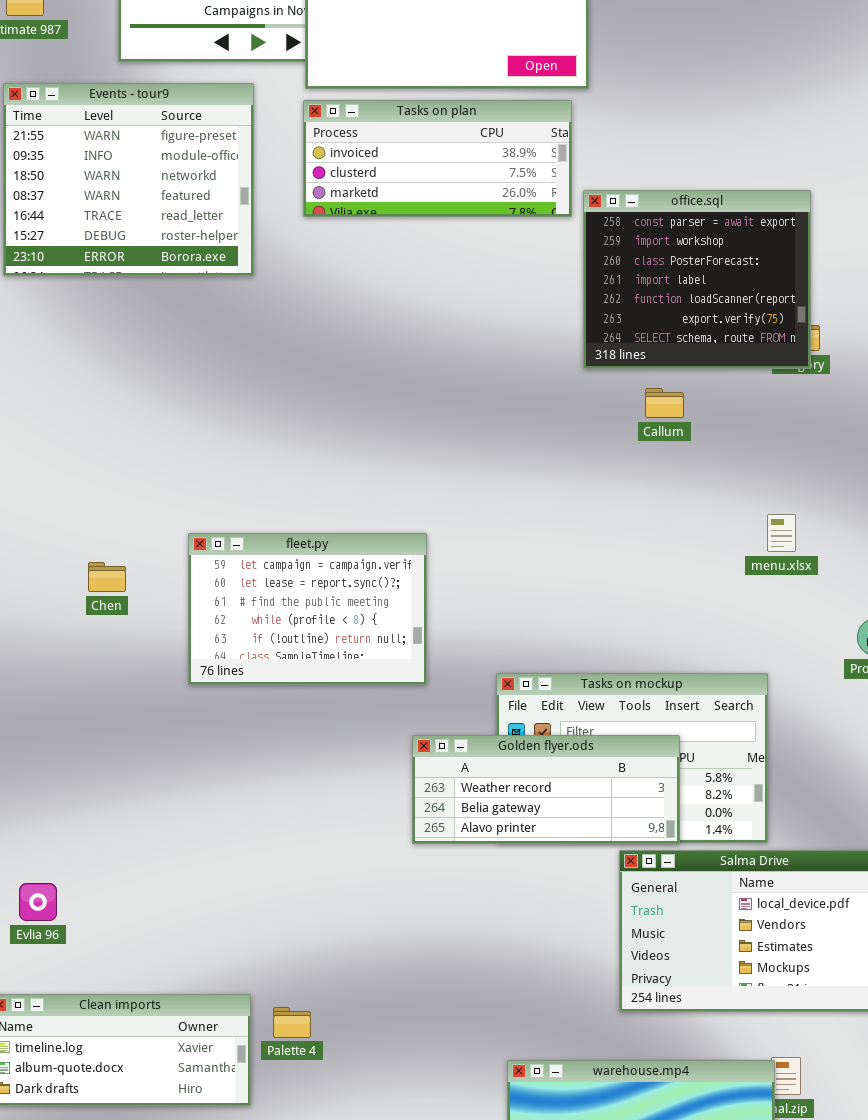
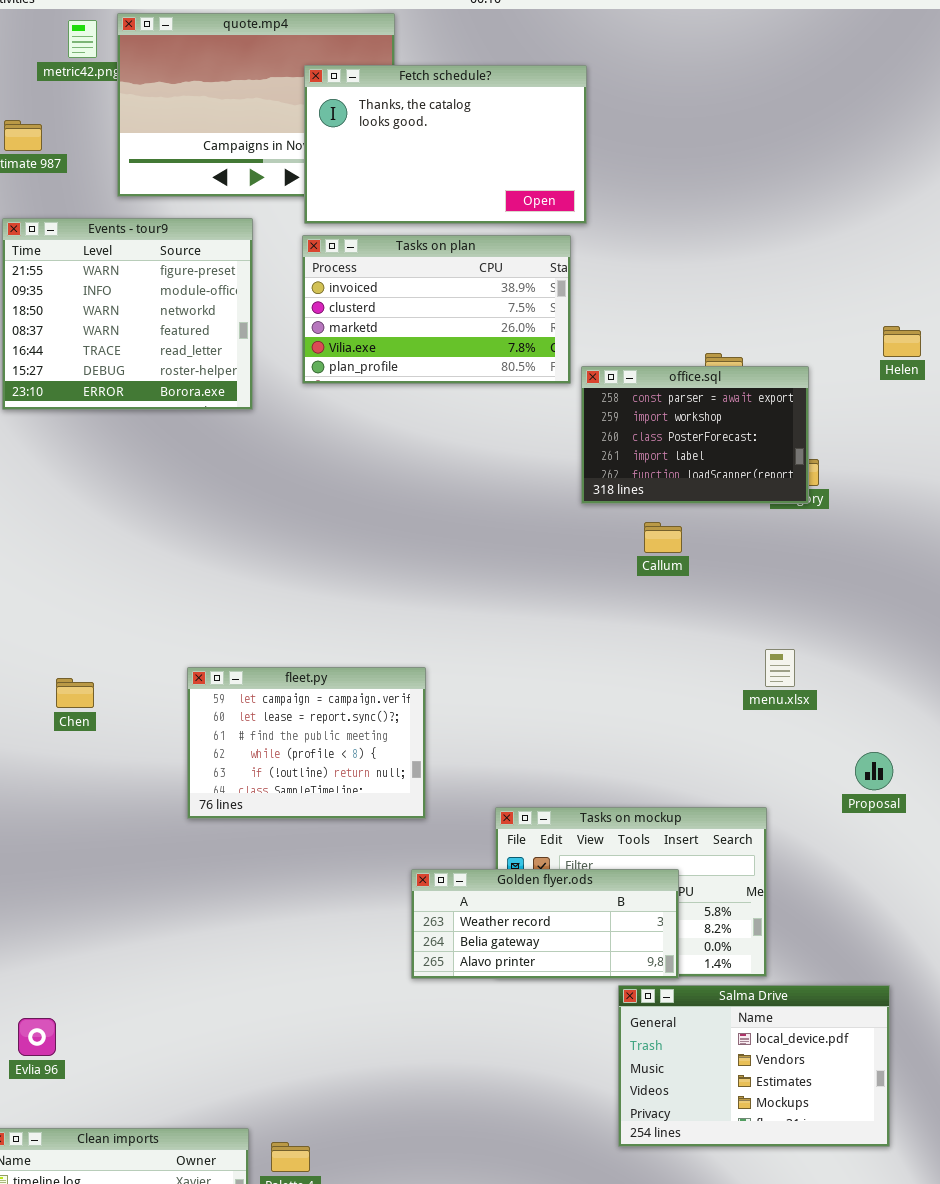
Tasks on plan: [303,100,572,217] -> [302,235,571,384], resized
office.sql: [583,190,811,369] -> [581,366,809,504], resized
Chen: [88,562,126,592] -> [56,678,94,708], moved

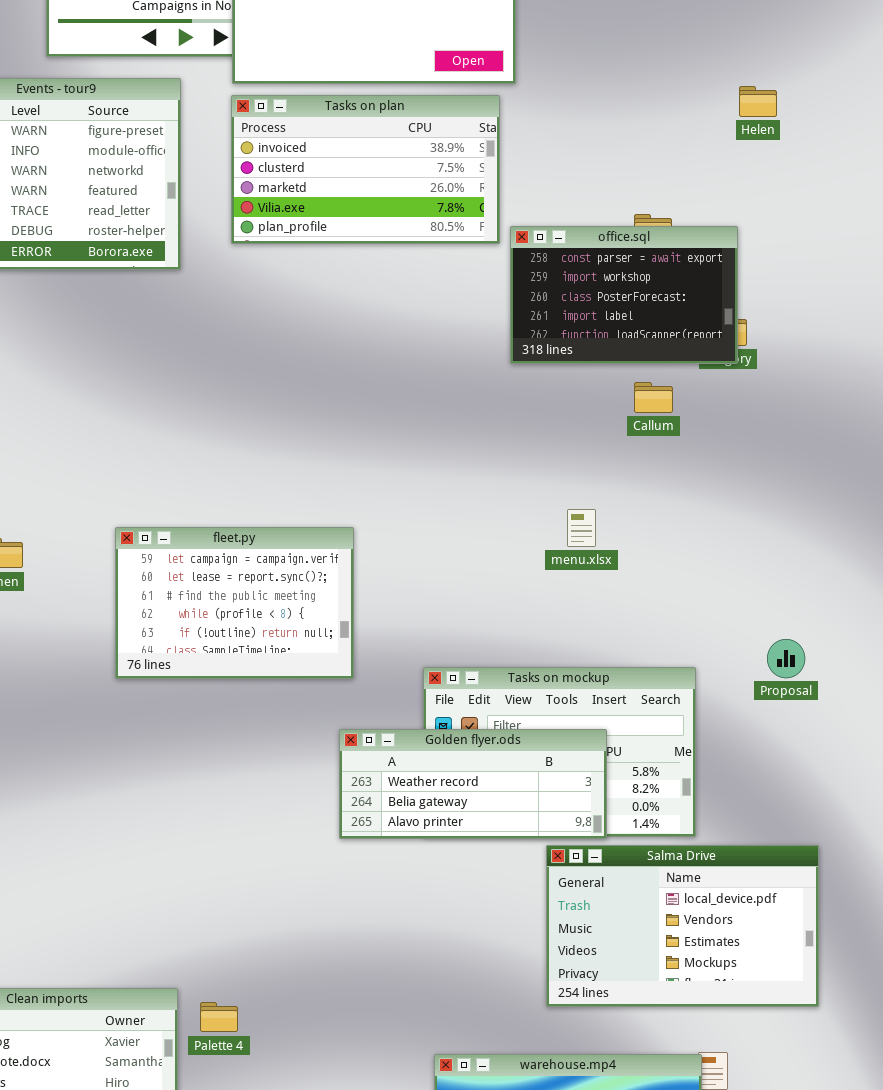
Helen: [883,326,921,357] -> [739,86,777,117], moved
Callum: [644,522,682,553] -> [634,382,673,413], moved
menu.xlsx: [765,649,795,687] -> [567,509,596,547], moved
Proposal: [855,752,893,790] -> [767,639,805,678], moved

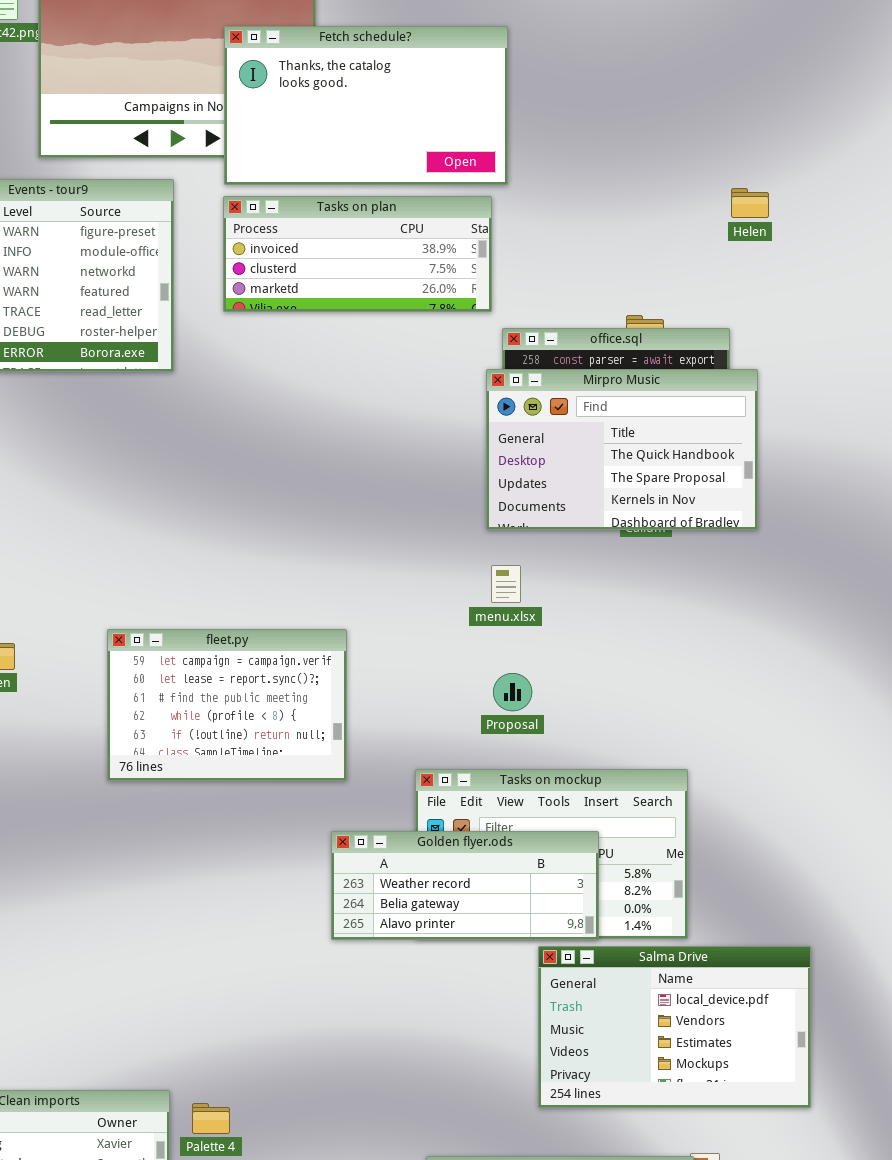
Tasks on plan: [231,95,500,244] -> [223,196,492,312], resized
Mirpro Music: none -> [486,369,758,530], opened
menu.xlsx: [567,509,596,547] -> [491,565,521,603], moved
Proposal: [767,639,805,678] -> [493,673,532,711], moved

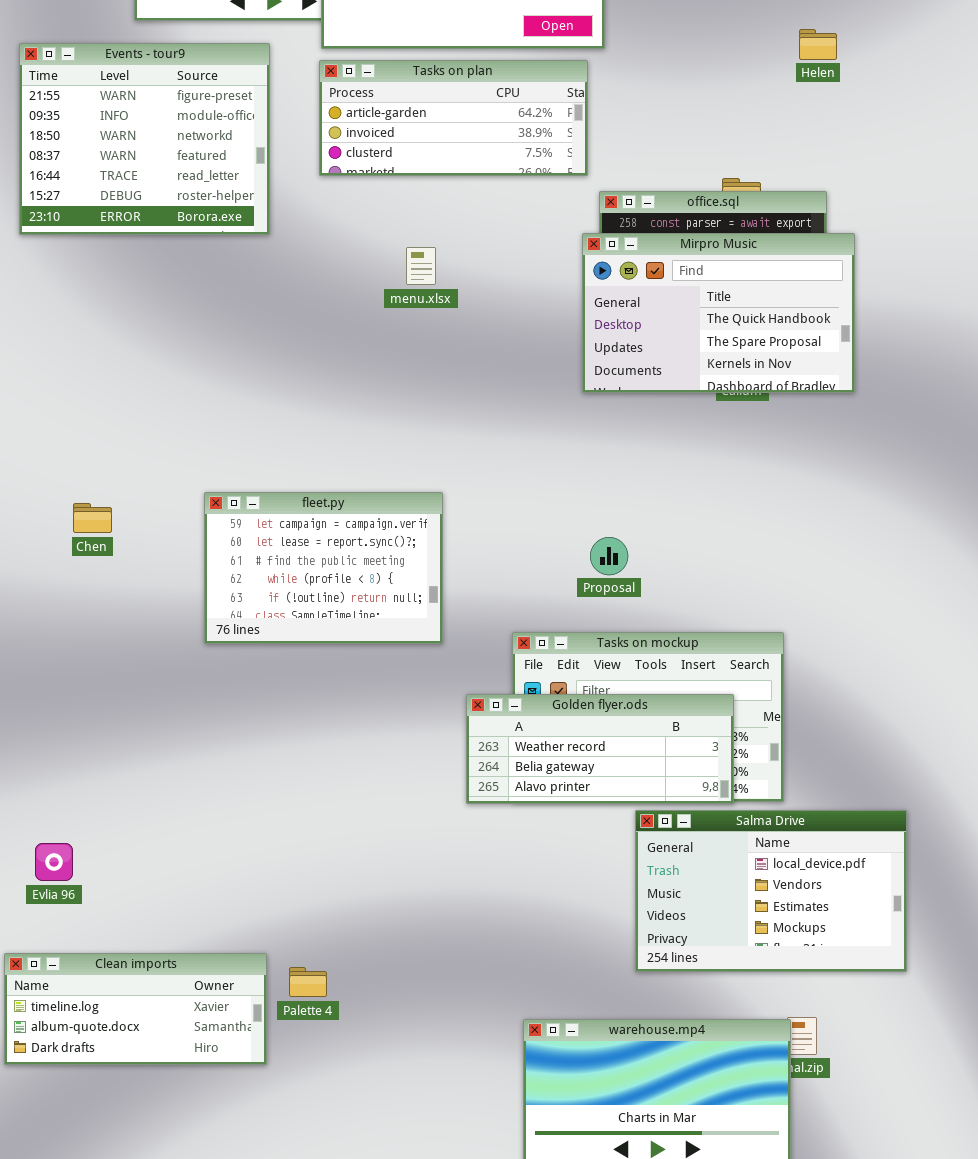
Helen: [731,188,769,218] -> [799,29,837,60], moved
Tasks on plan: [223,196,492,312] -> [319,60,588,176], scrolled up 1 row
menu.xlsx: [491,565,521,603] -> [406,247,436,285], moved
Golden flyer.ods: [331,831,599,940] -> [466,694,734,804], moved

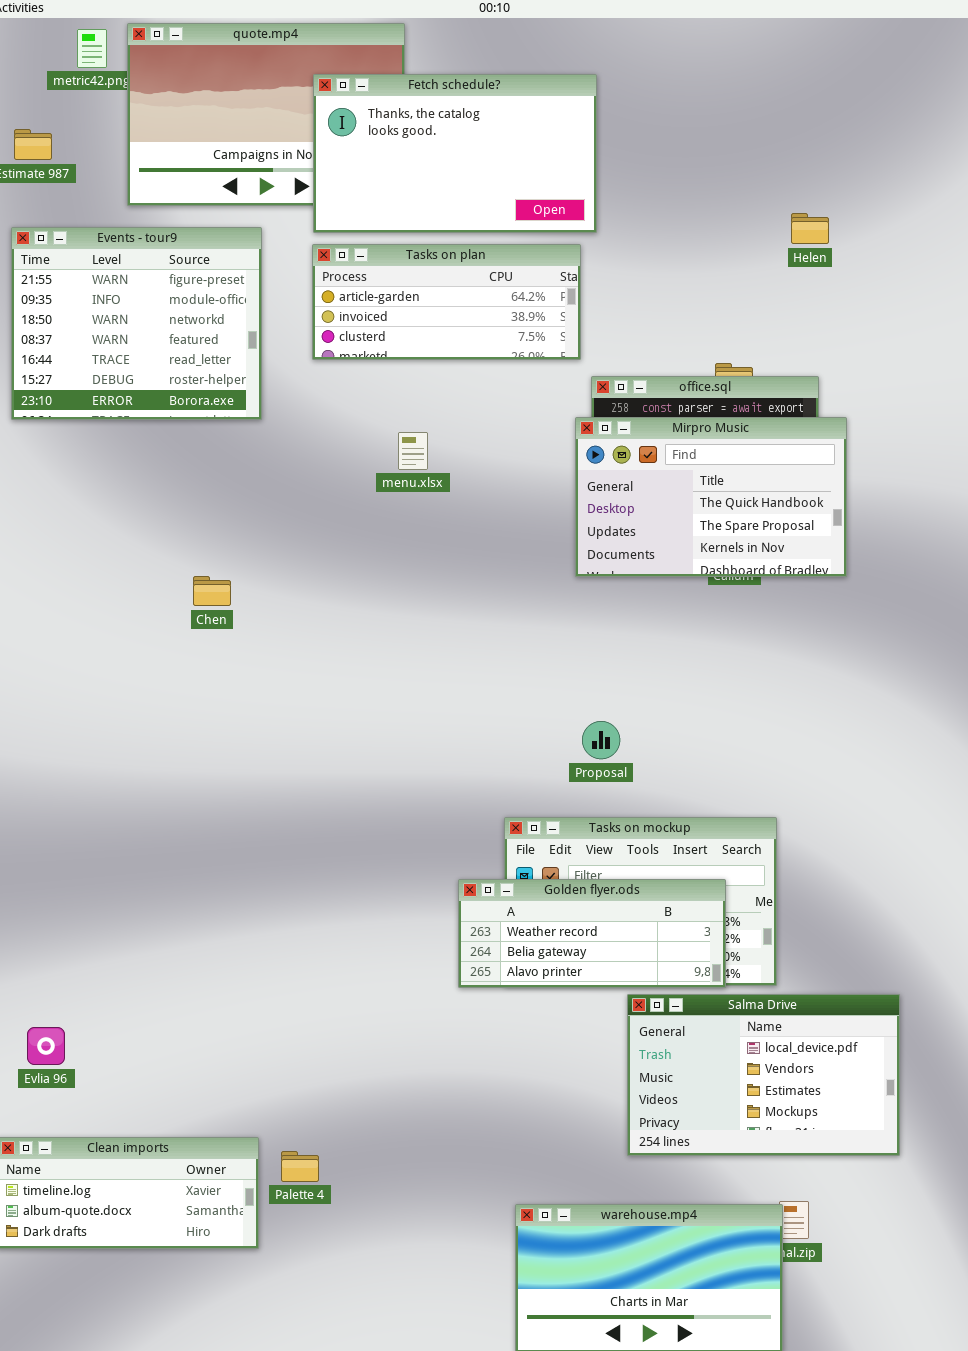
fleet.py: [204,492,443,644] -> none, closed
Chen: [73,503,112,533] -> [193,576,231,606], moved

